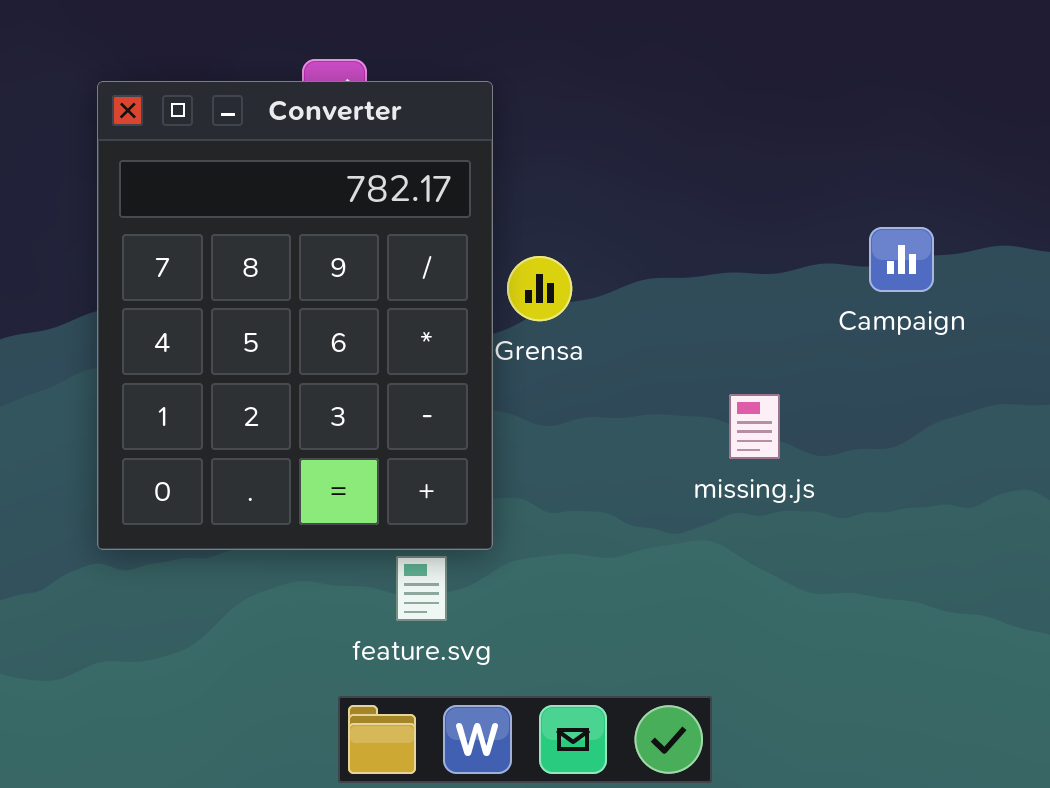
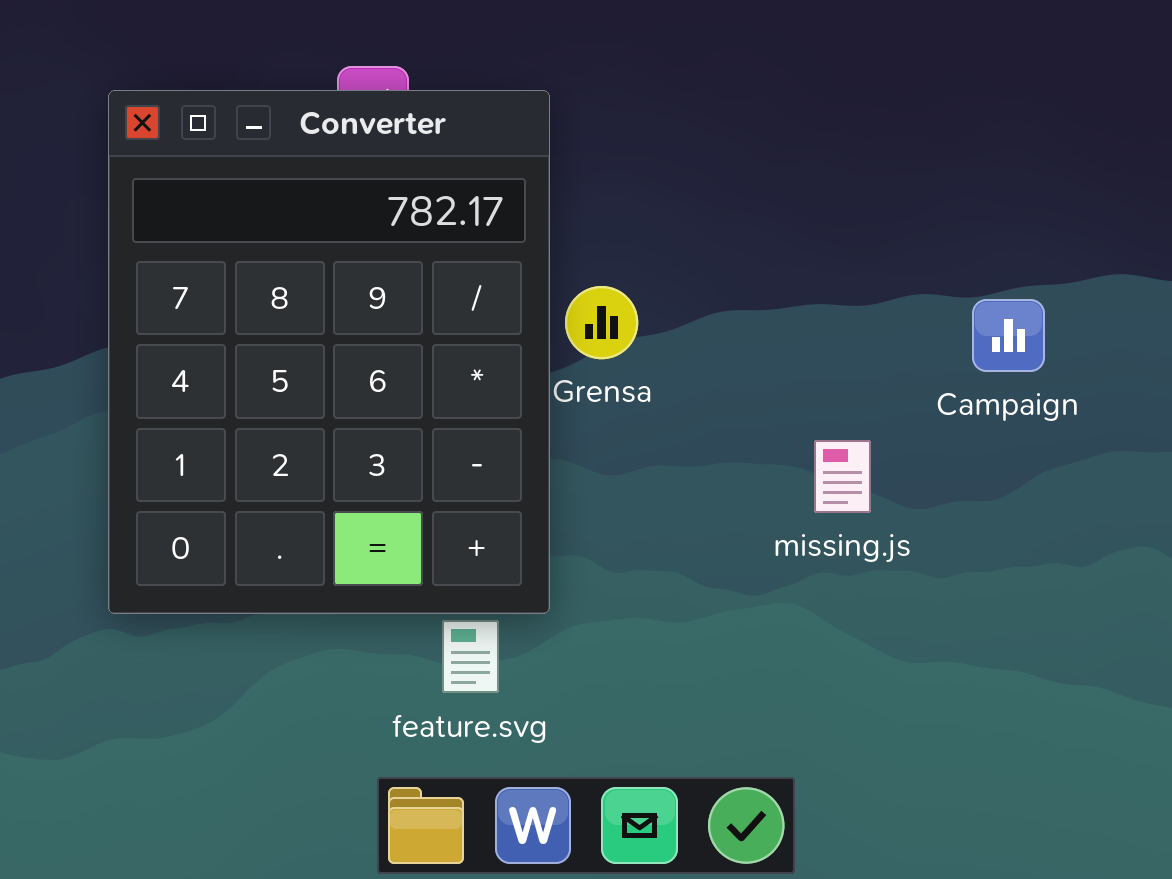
Campaign: [869,227,934,292] -> [972,299,1045,372], moved

